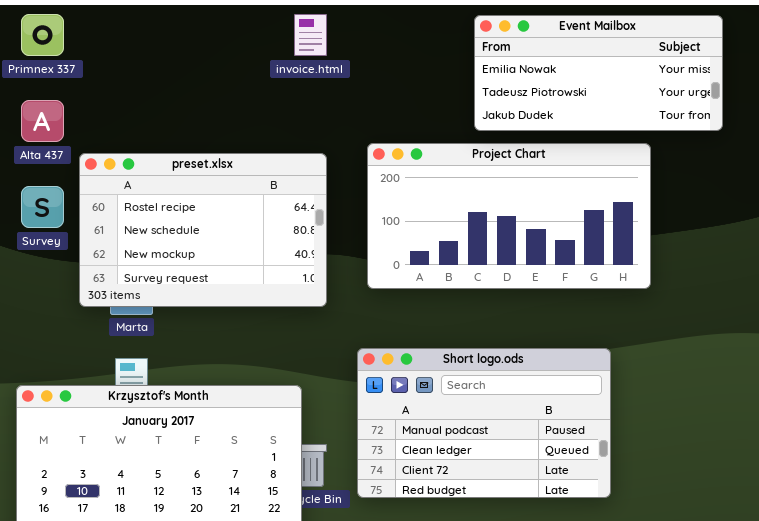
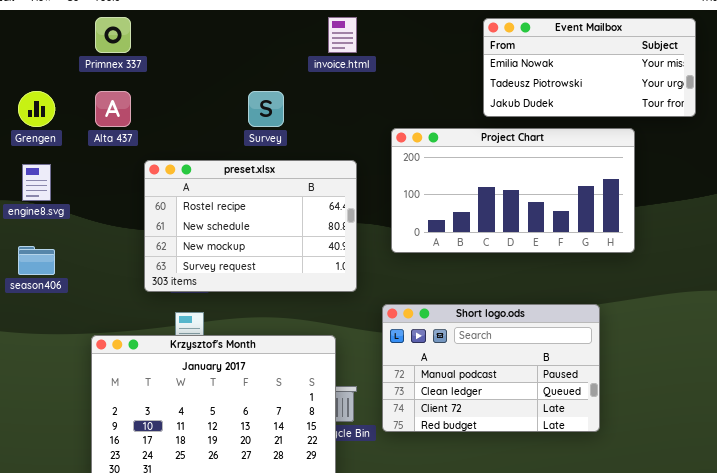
preset.xlsx: [79,153,327,307] -> [144,160,357,292], moved
Survey: [21,186,64,228] -> [248,91,284,127], moved

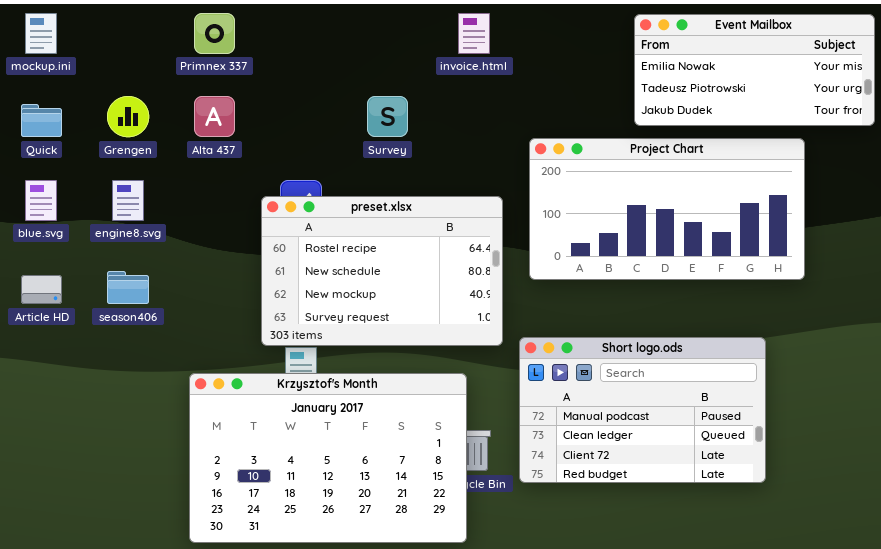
preset.xlsx: [144,160,357,292] -> [261,196,503,346], moved

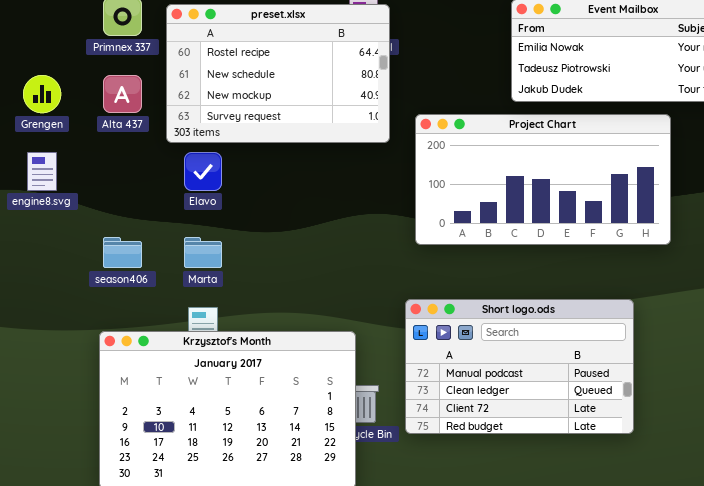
preset.xlsx: [261,196,503,346] -> [166,4,390,143], moved
season406: [107,271,149,304] -> [103,237,142,268], moved

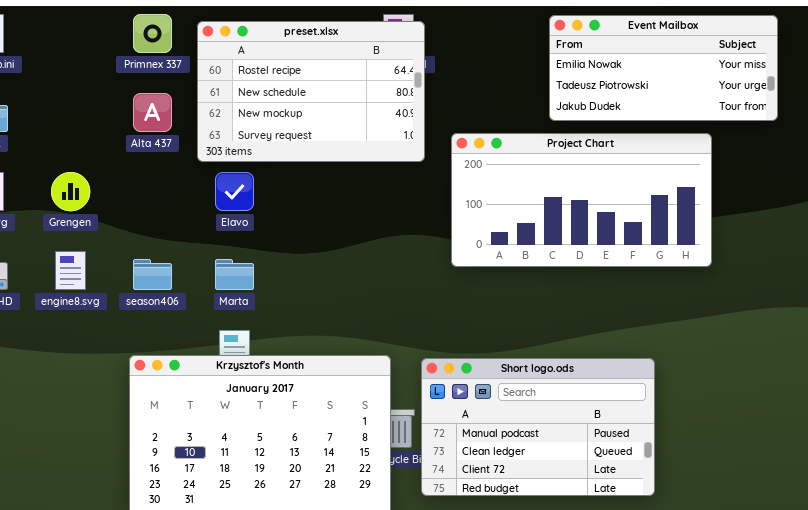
Grengen: [23,75,61,113] -> [51,172,90,211], moved
engine8.svg: [27,152,57,191] -> [55,251,86,290], moved
Short logo.ods: [405,299,634,434] -> [421,358,655,496], moved

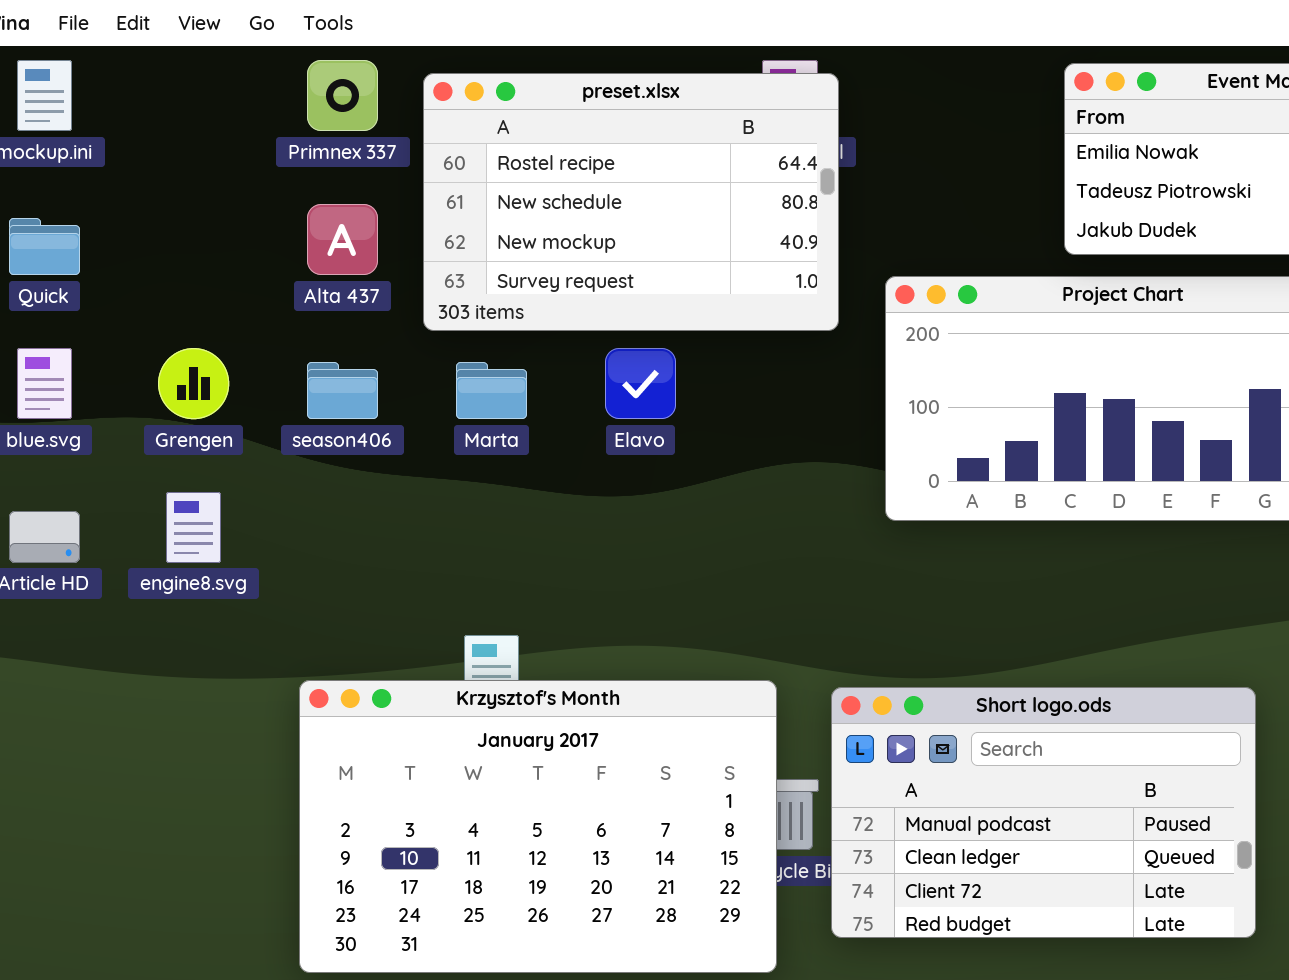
Elavo: [215,172,254,211] -> [605,348,676,419], moved
season406: [133,259,172,290] -> [307,362,378,419], moved
Marta: [215,259,254,290] -> [456,362,527,419], moved

